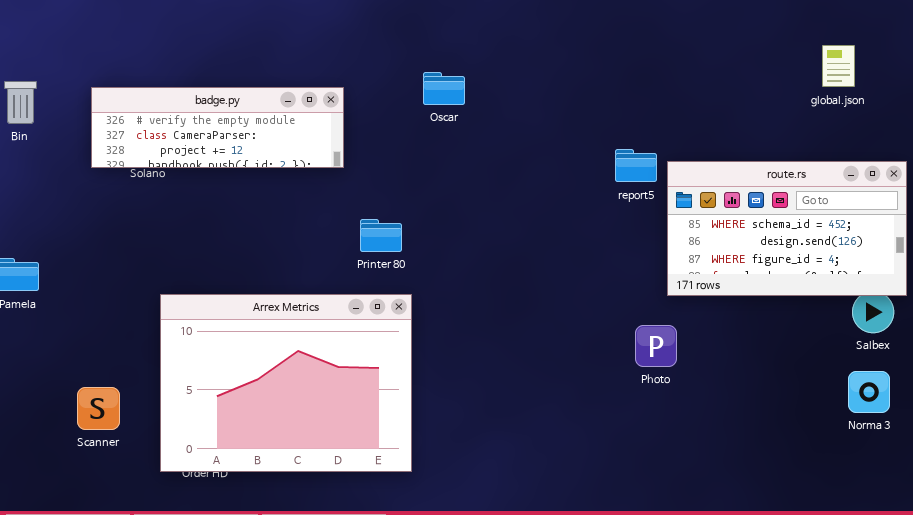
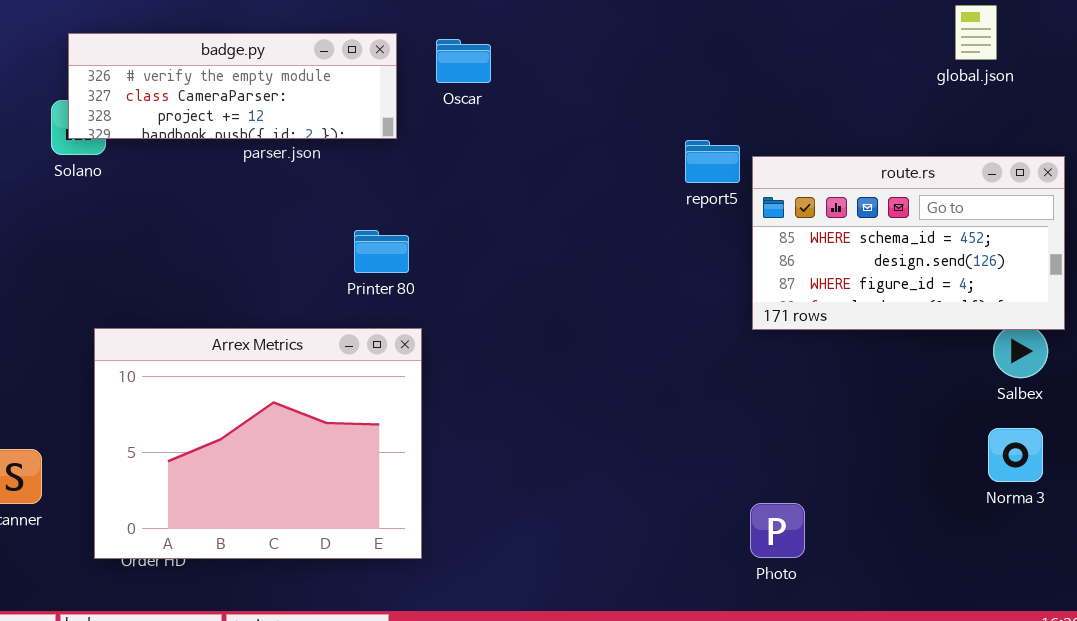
badge.py: [91,87,344,168] -> [68,33,397,139], moved
Photo: [635,325,677,367] -> [750,503,805,558], moved

